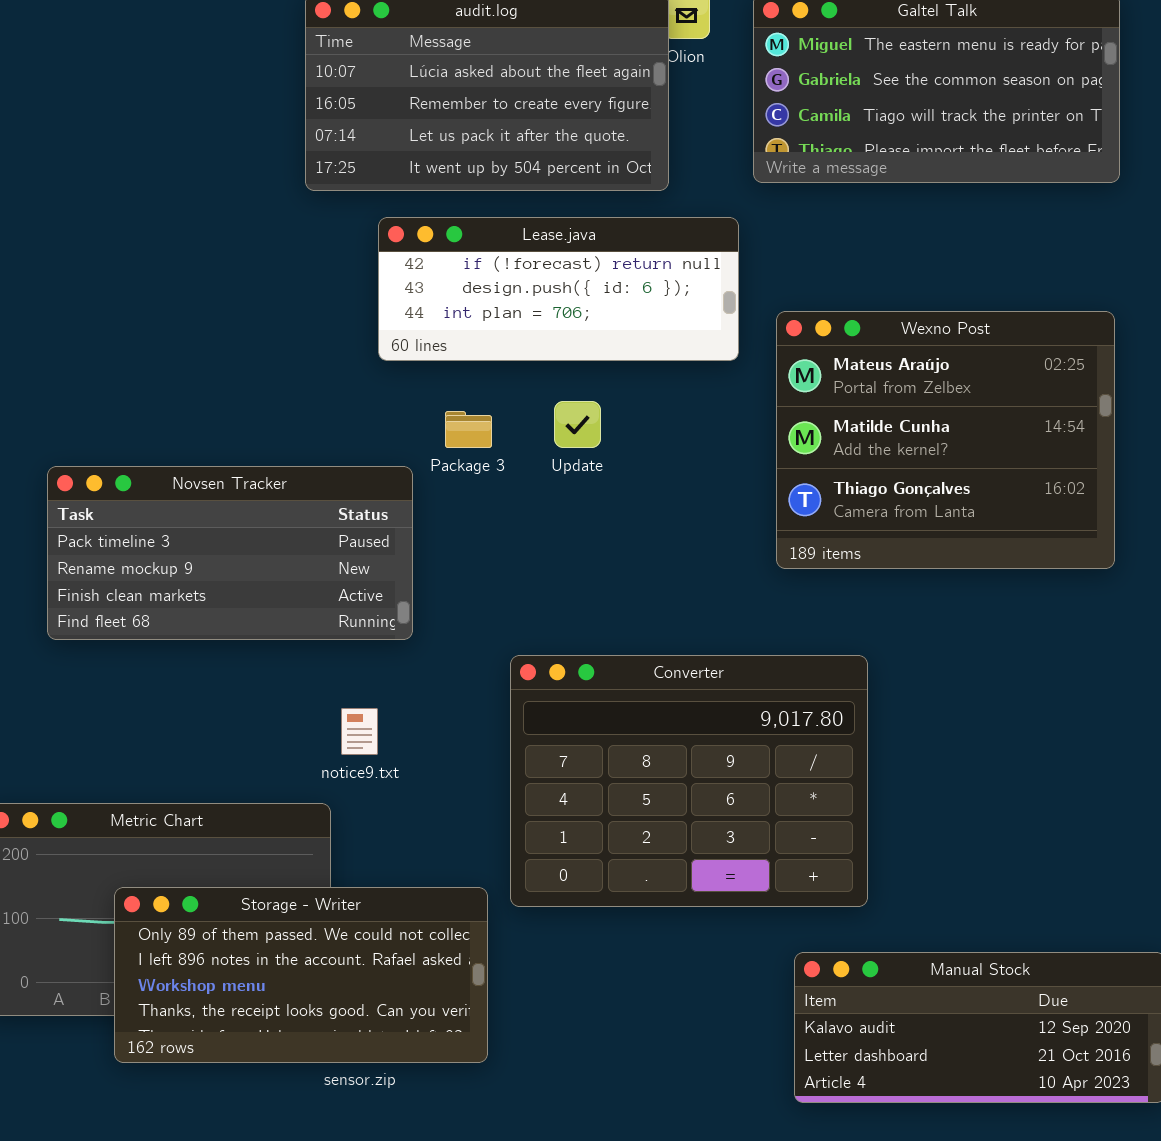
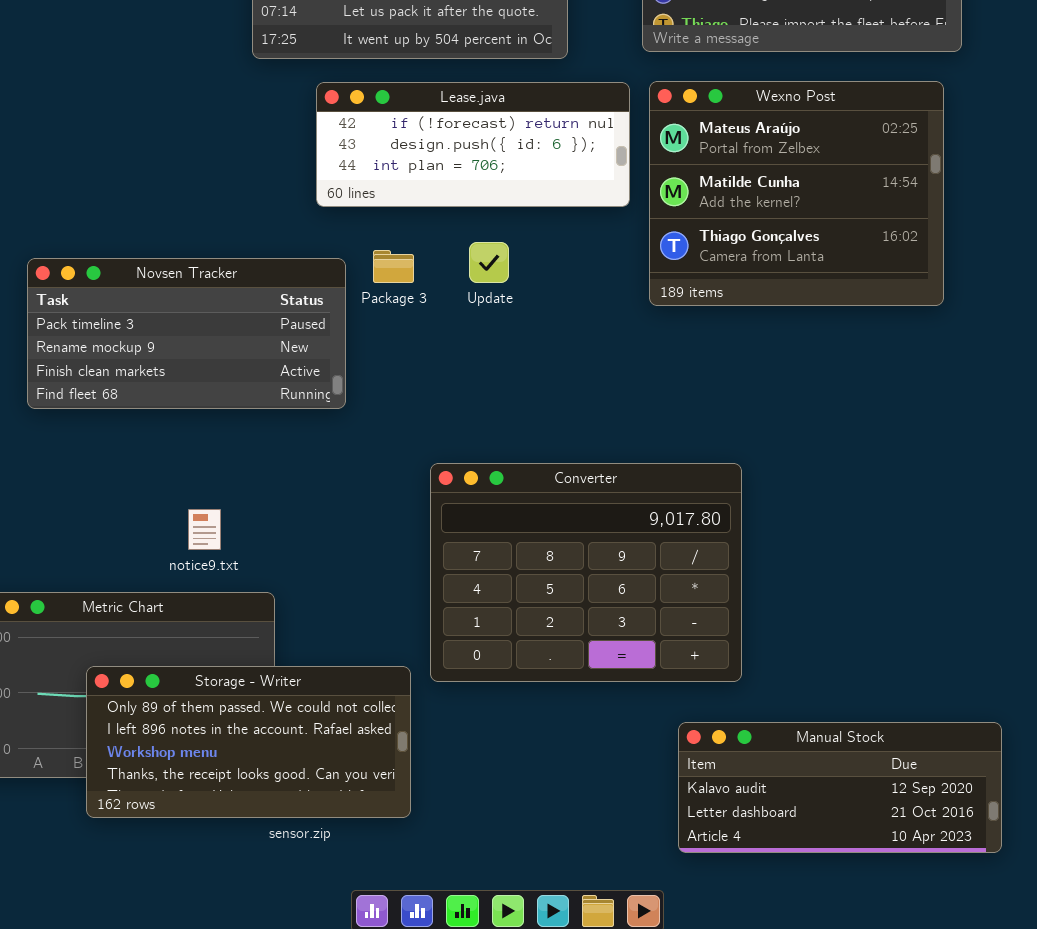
Wexno Post: [776,311,1115,569] -> [649,81,944,306], moved
Novsen Tracker: [47,466,413,640] -> [27,258,346,409], moved
notice9.txt: [341,708,378,755] -> [188,509,221,550], moved

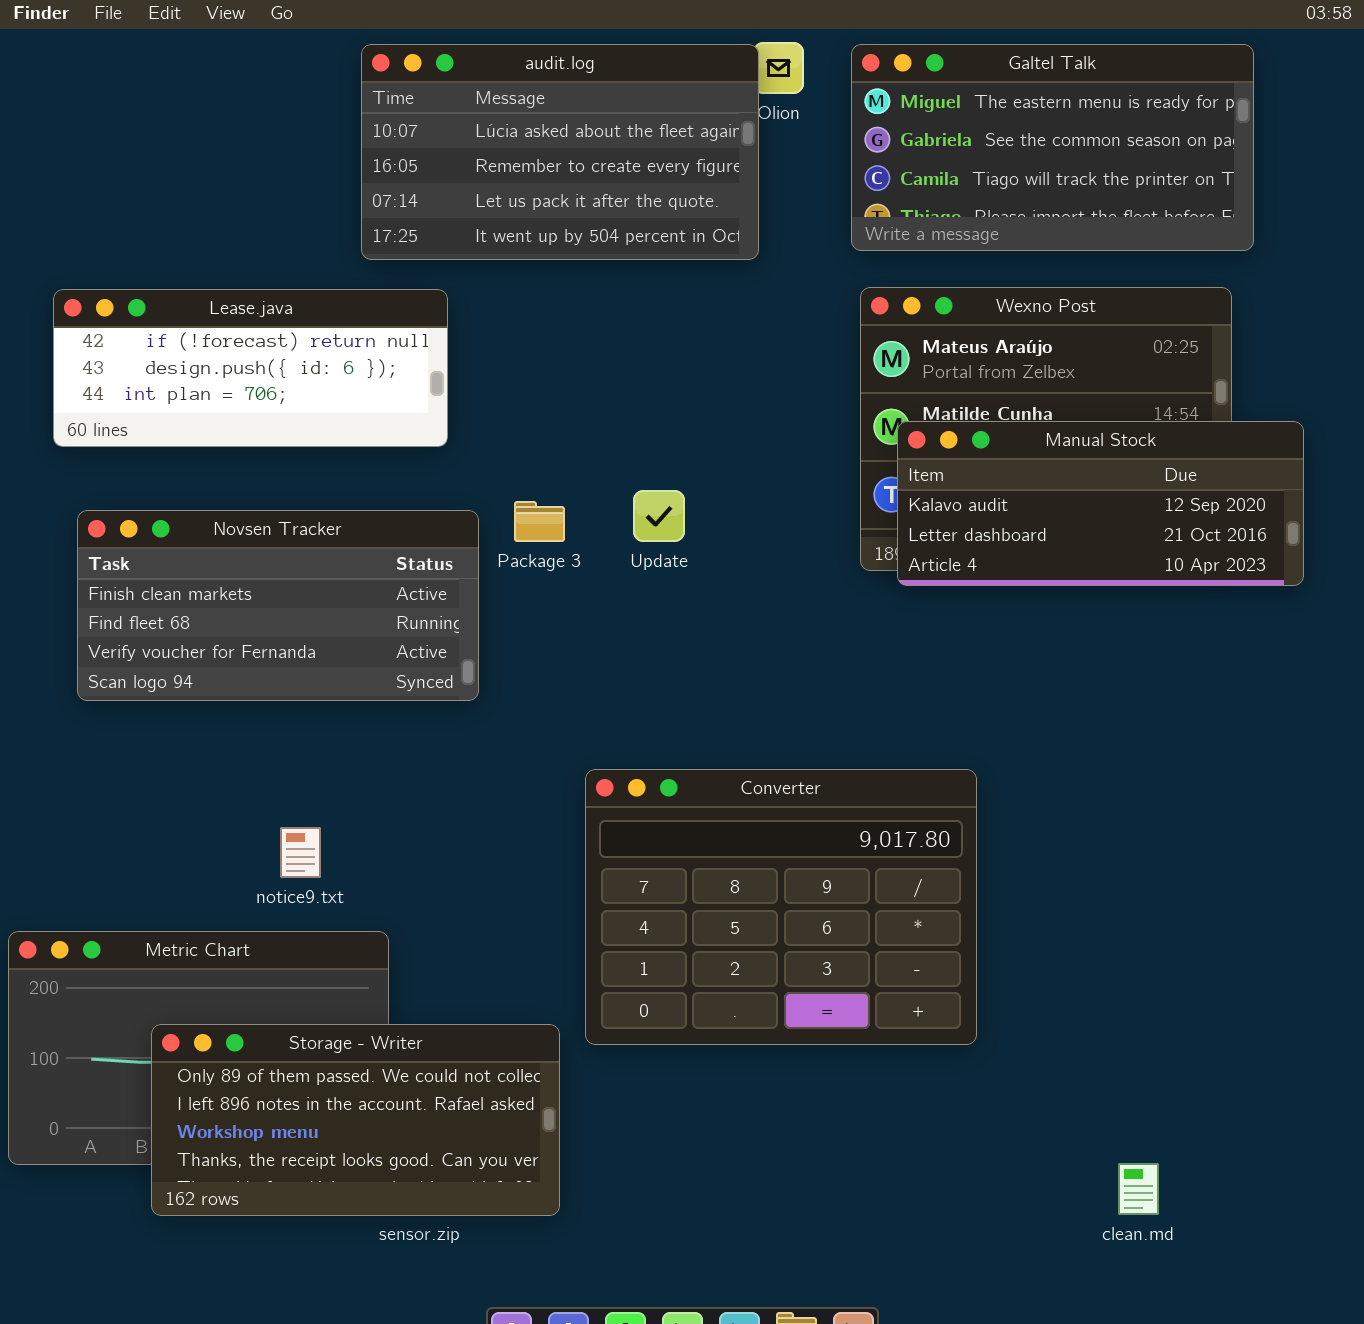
Lease.java: [316,82,630,207] -> [53,289,448,447], moved
Novsen Tracker: [27,258,346,409] -> [77,510,479,701], scrolled down 2 rows
Manual Stock: [678,722,1002,853] -> [897,421,1304,586], moved

